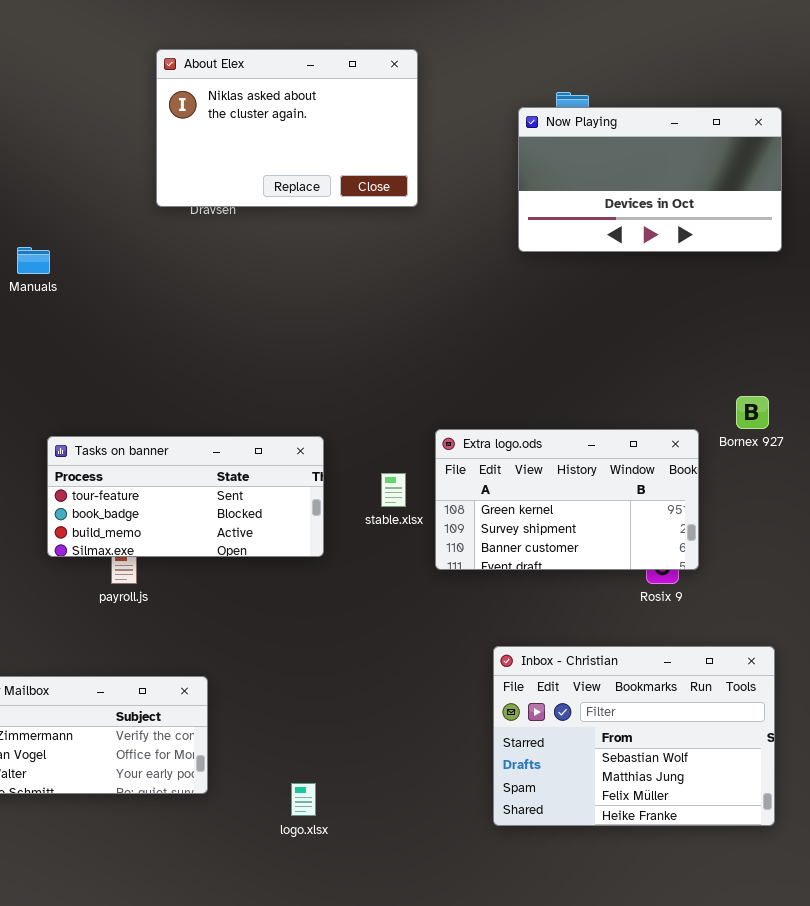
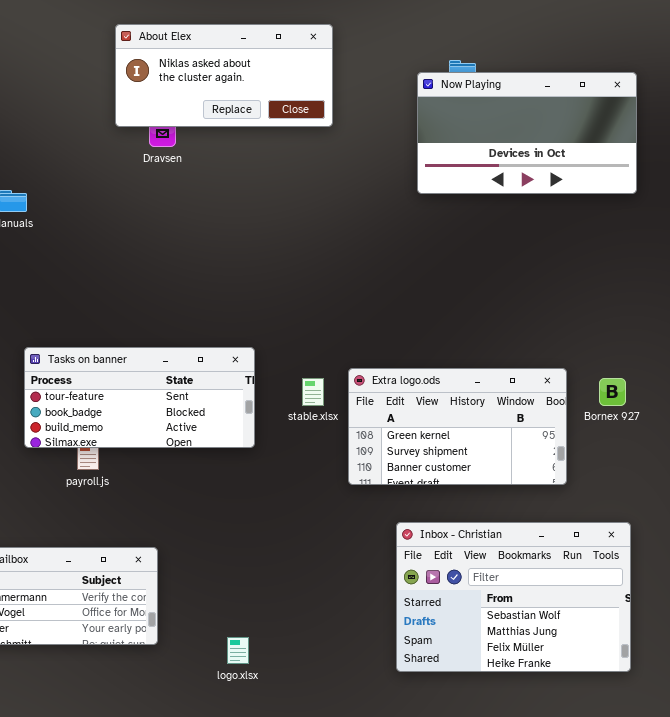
About Elex: [156,49,418,207] -> [115,24,333,127], resized
Bornex 927: [736,396,769,429] -> [599,378,626,406], moved
Extra logo.ods: [435,429,699,570] -> [348,368,567,485], moved

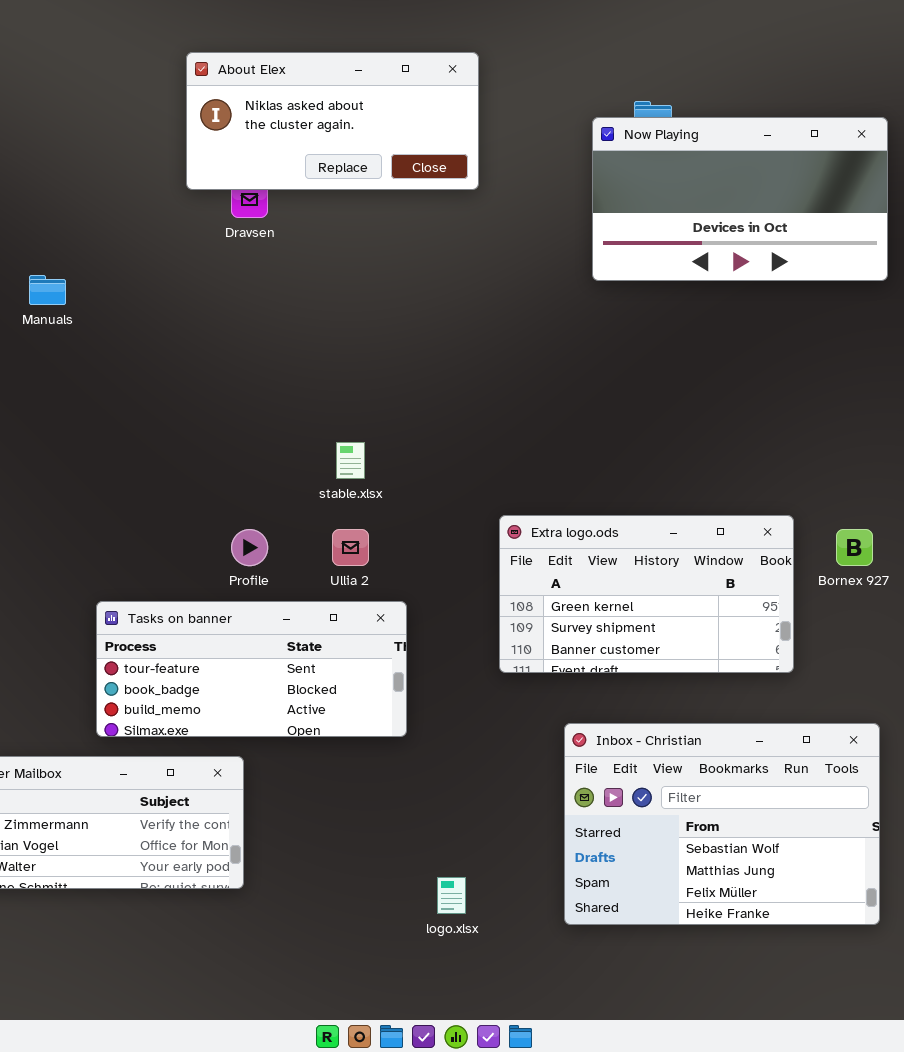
Tasks on banner: [24,347,255,448] -> [96,601,407,737], moved
stable.xlsx: [302,378,324,406] -> [336,442,365,479], moved
logo.xlsx: [227,637,249,664] -> [437,877,466,914], moved

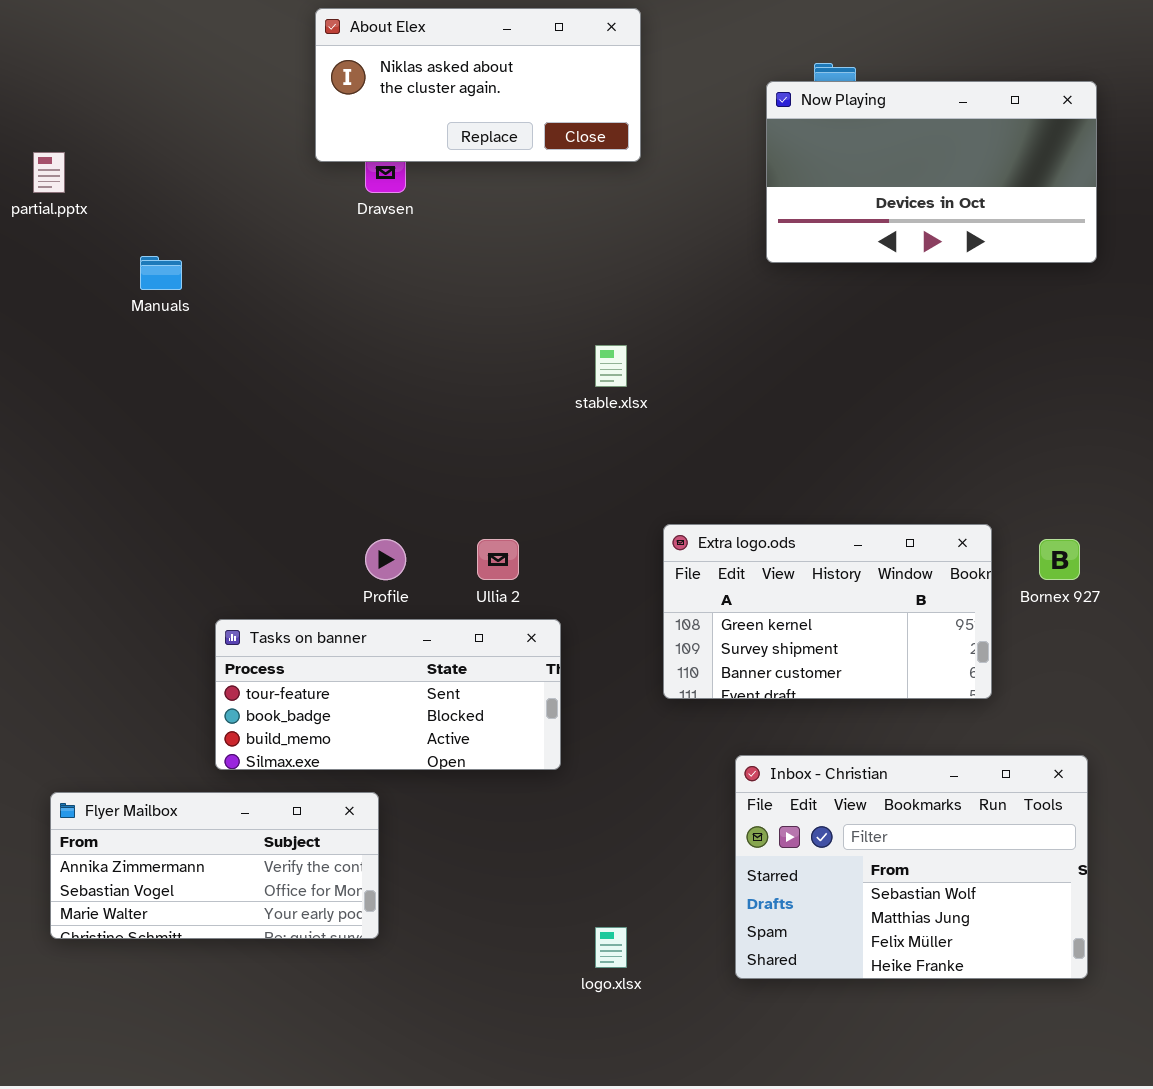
stable.xlsx: [336,442,365,479] -> [595,345,627,387], moved

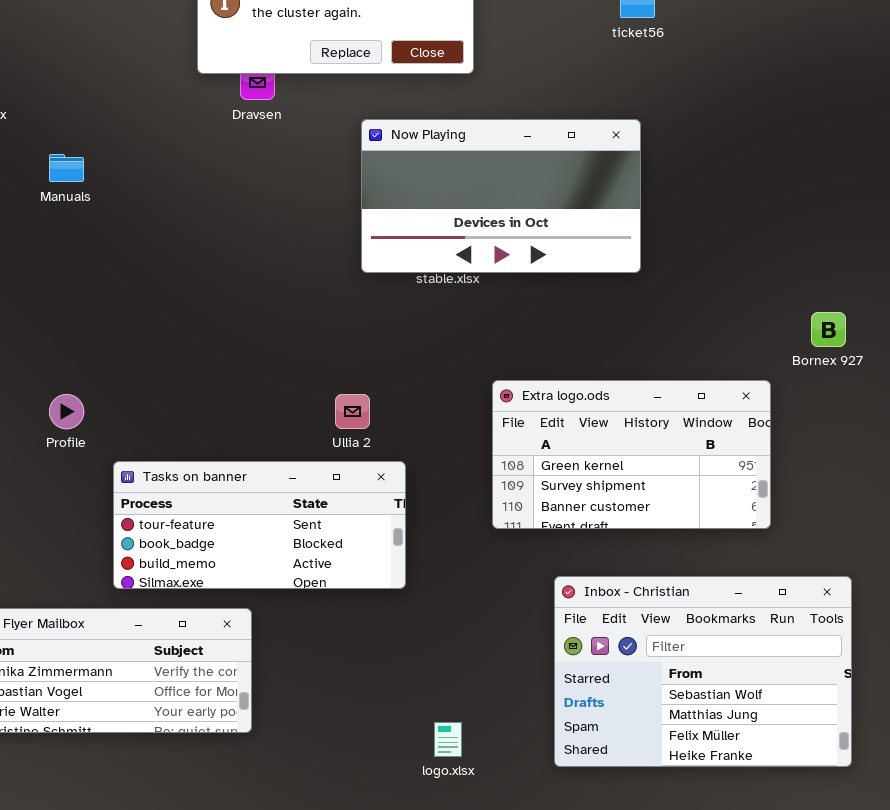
Now Playing: [766,81,1097,263] -> [361,119,641,273], moved
Profile: [365,539,406,580] -> [49,394,84,429], moved
Bornex 927: [1039,539,1080,580] -> [811,312,846,347], moved

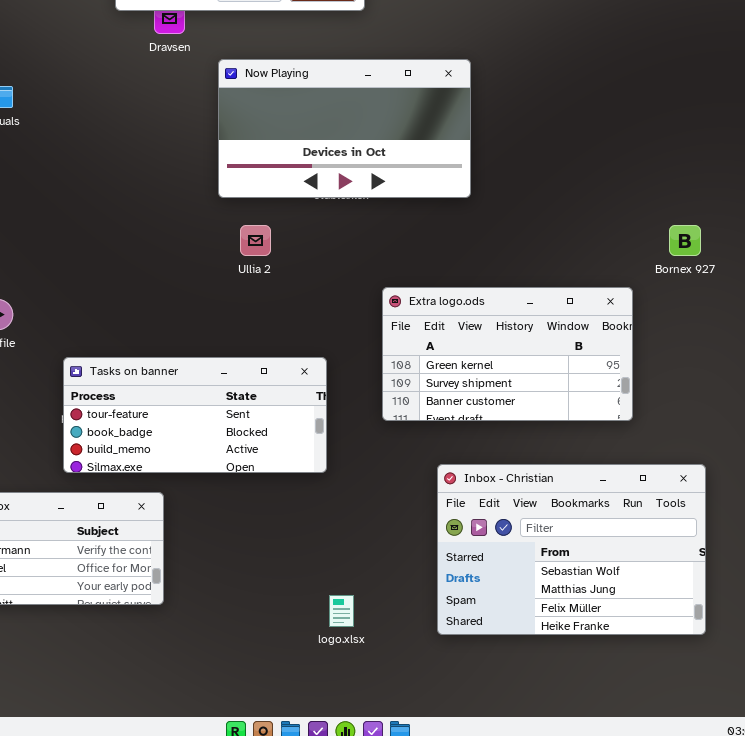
Now Playing: [361,119,641,273] -> [218,59,471,198], moved
Ullia 2: [335,394,370,429] -> [240,225,271,256], moved
Tasks on banner: [113,461,406,589] -> [63,357,327,473], moved

